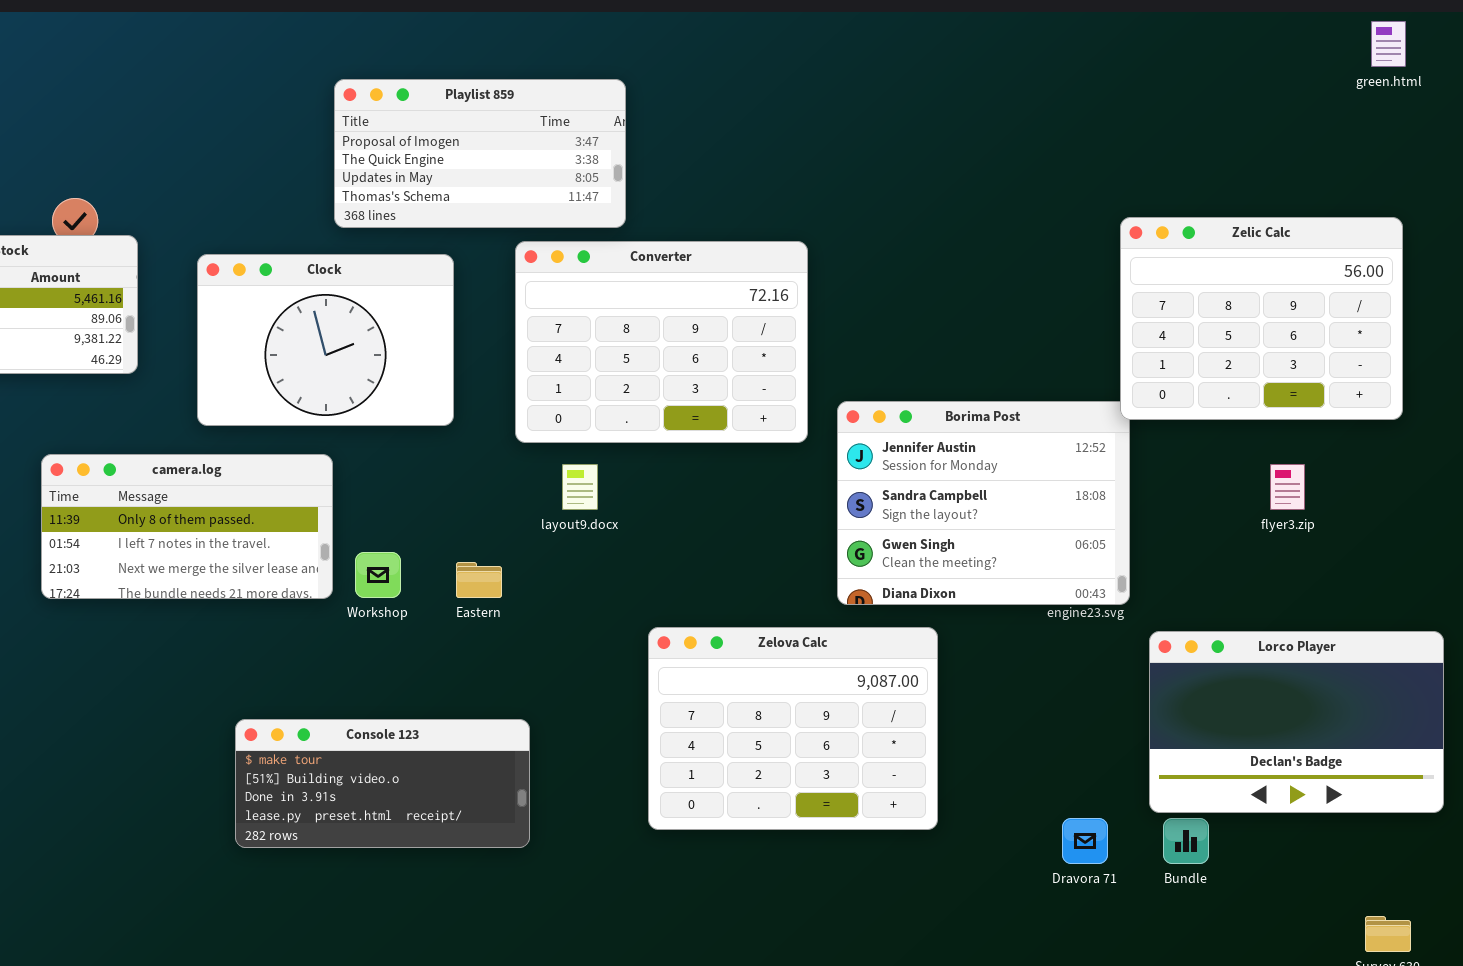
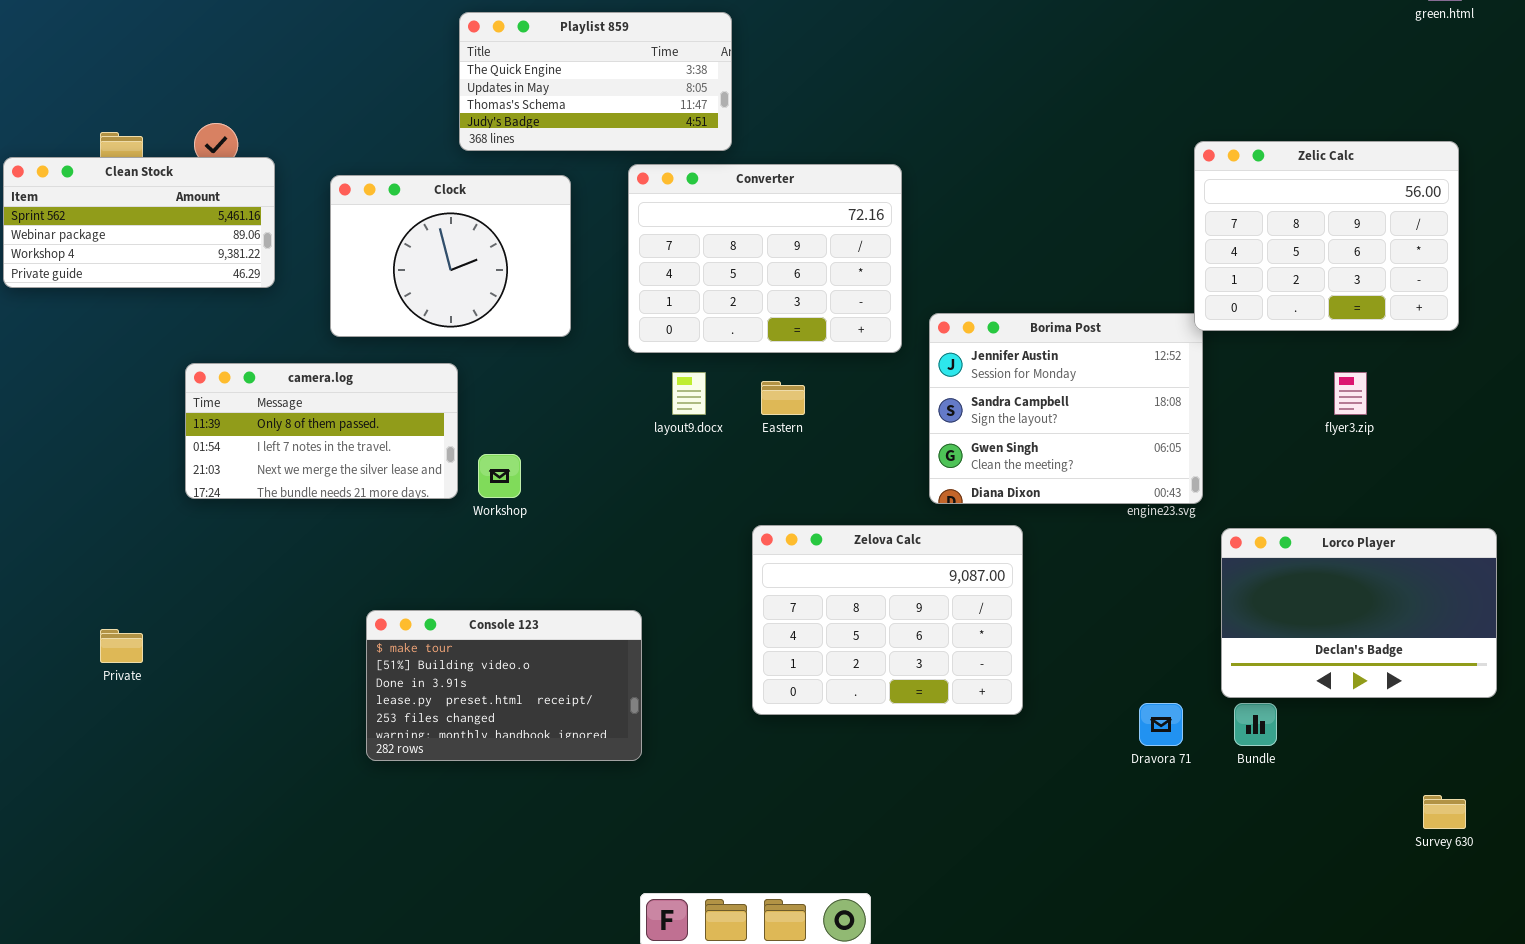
Playlist 859: [334,79,626,228] -> [459,12,732,151], scrolled down 1 row
Eastern: [456,562,502,598] -> [761,381,805,415], moved
Console 123: [235,719,530,848] -> [366,610,642,761], resized

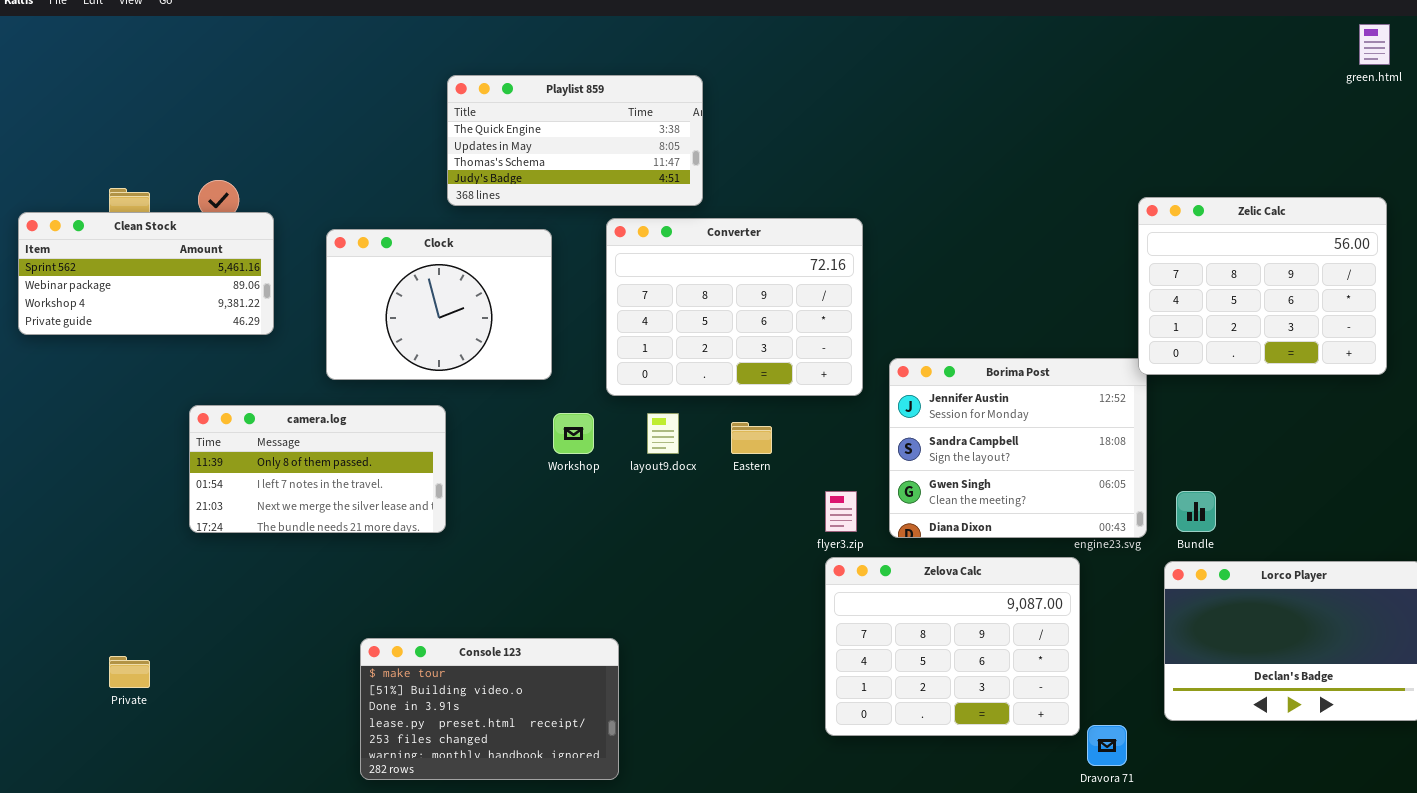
flyer3.zip: [1334,372,1367,415] -> [825,491,857,532], moved
Workshop: [478,454,521,498] -> [553,413,594,454], moved
Zelova Calc: [752,525,1023,715] -> [825,557,1080,736], moved
Bundle: [1234,703,1277,746] -> [1176,491,1216,532], moved

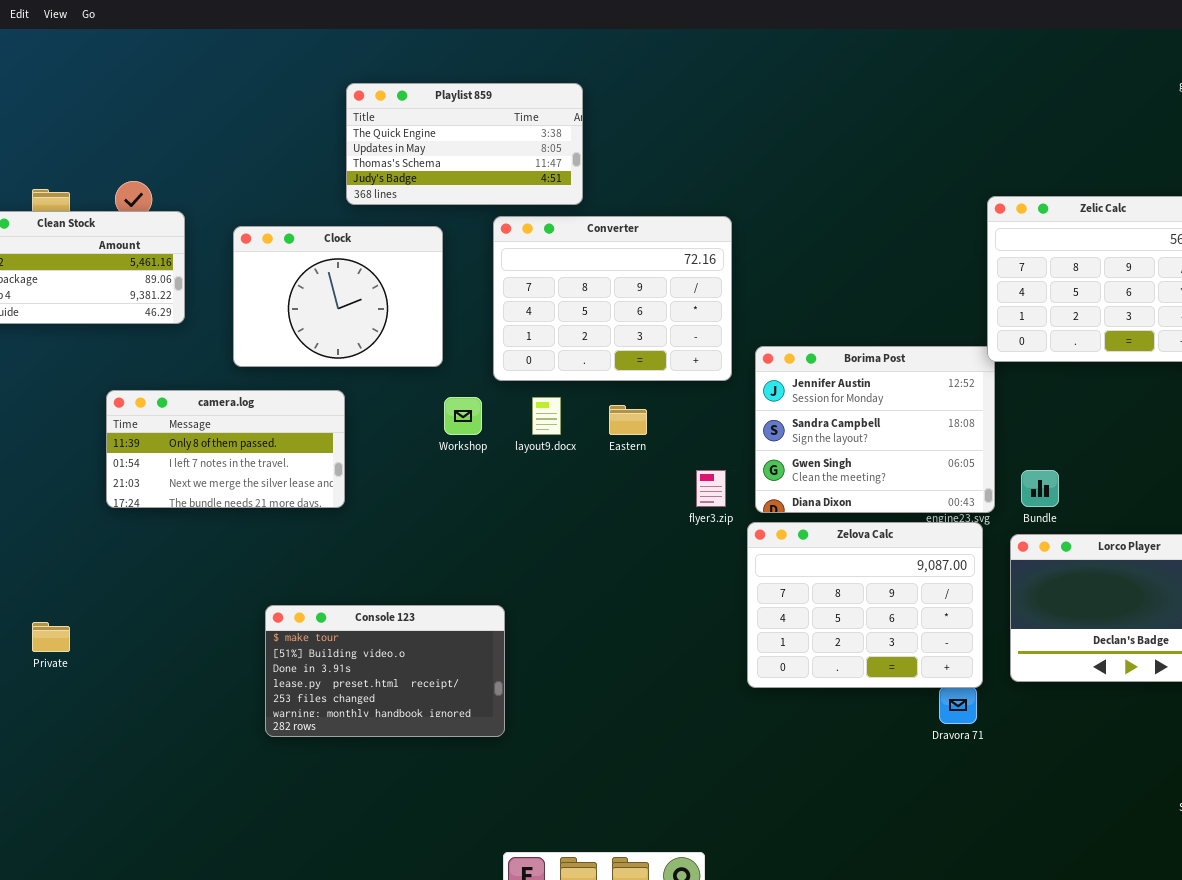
Zelova Calc: [825,557,1080,736] -> [747,522,983,688], moved

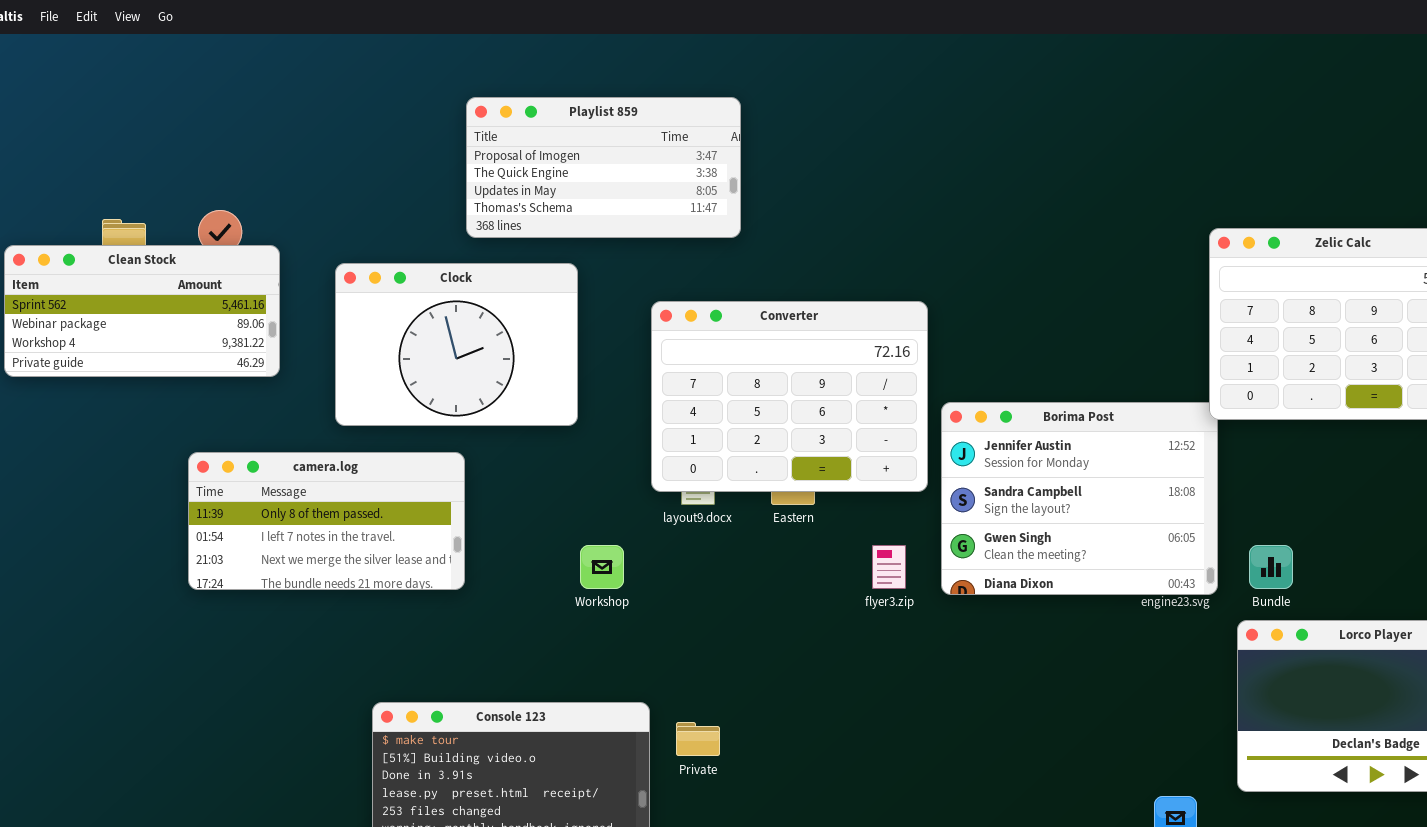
Playlist 859: [346,83,583,205] -> [466,97,741,238], scrolled up 1 row
Converter: [493,216,732,381] -> [651,301,928,492], moved
Workshop: [444,397,482,435] -> [580,545,624,589], moved
Zelova Calc: [747,522,983,688] -> none, closed
Private: [32,622,70,652] -> [676,722,720,756], moved

